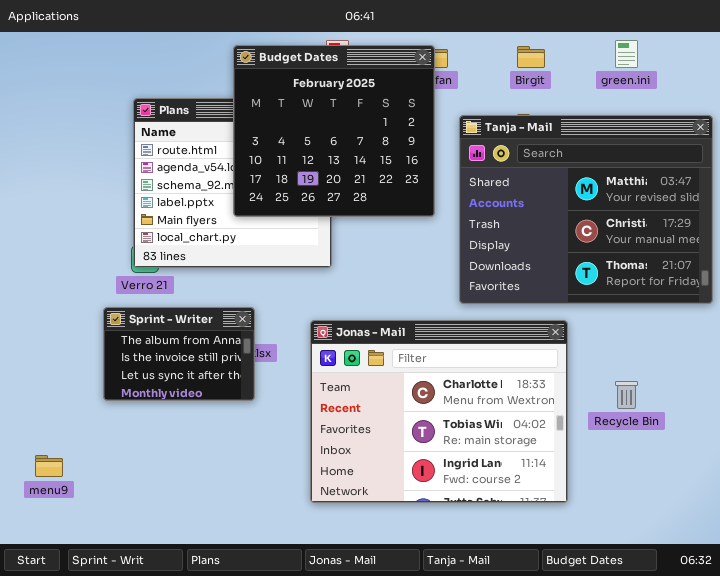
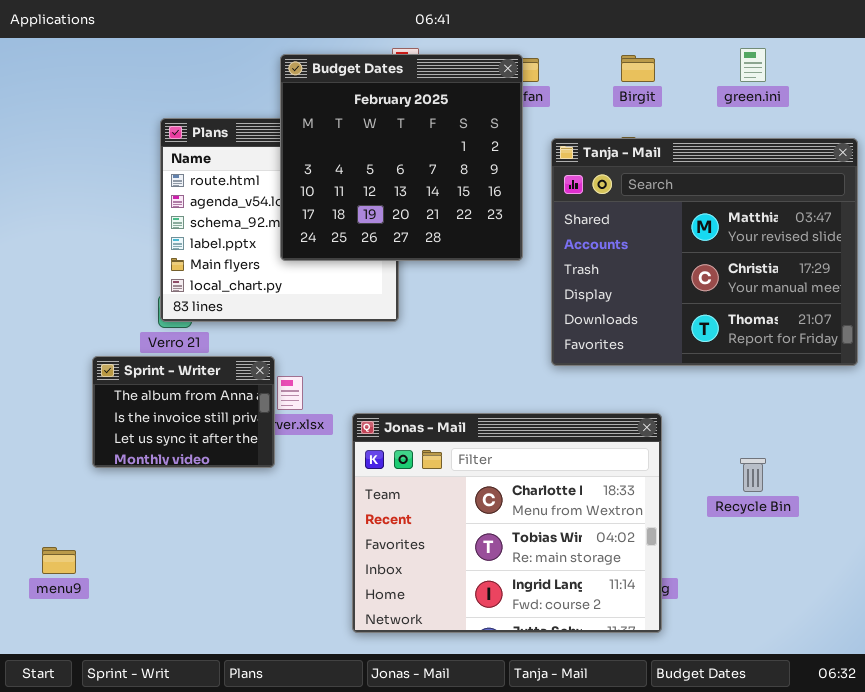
Sprint - Writer: [103,307,255,401] -> [92,356,275,468], moved
Jonas - Mail: [310,320,568,503] -> [352,413,662,633], moved

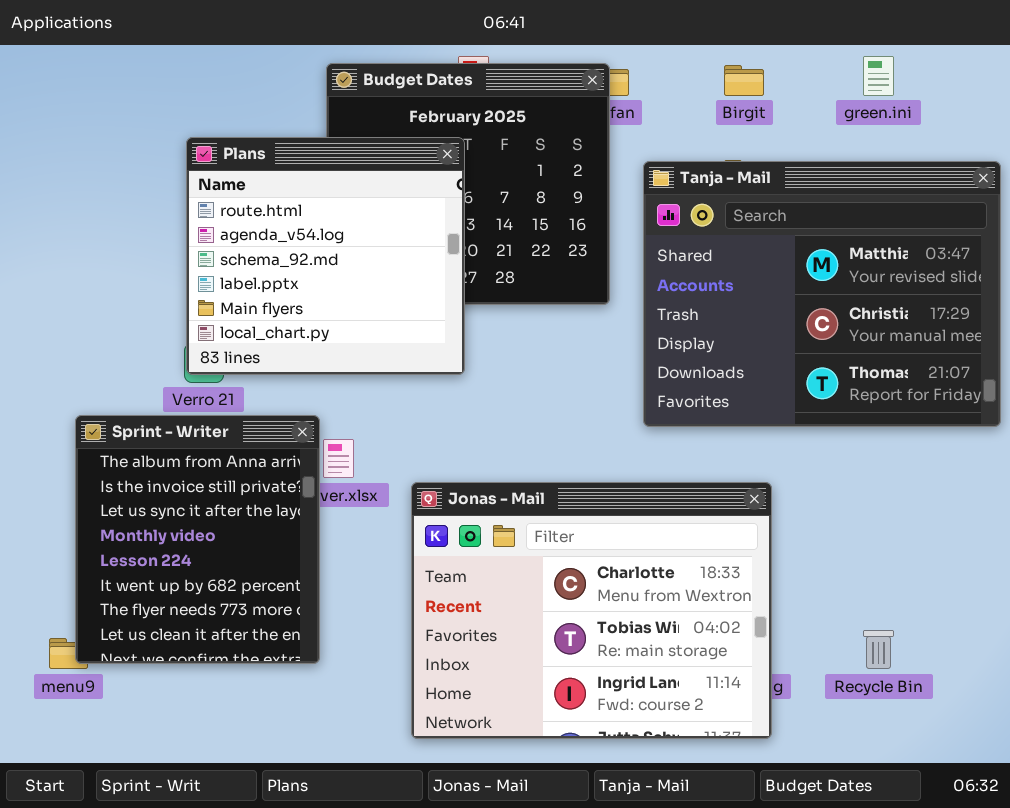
Plans: [160,118,399,322] -> [186,137,465,375], raised
Sprint - Writer: [92,356,275,468] -> [75,415,320,664], resized
Recycle Bin: [740,458,766,492] -> [863,630,894,669], moved

